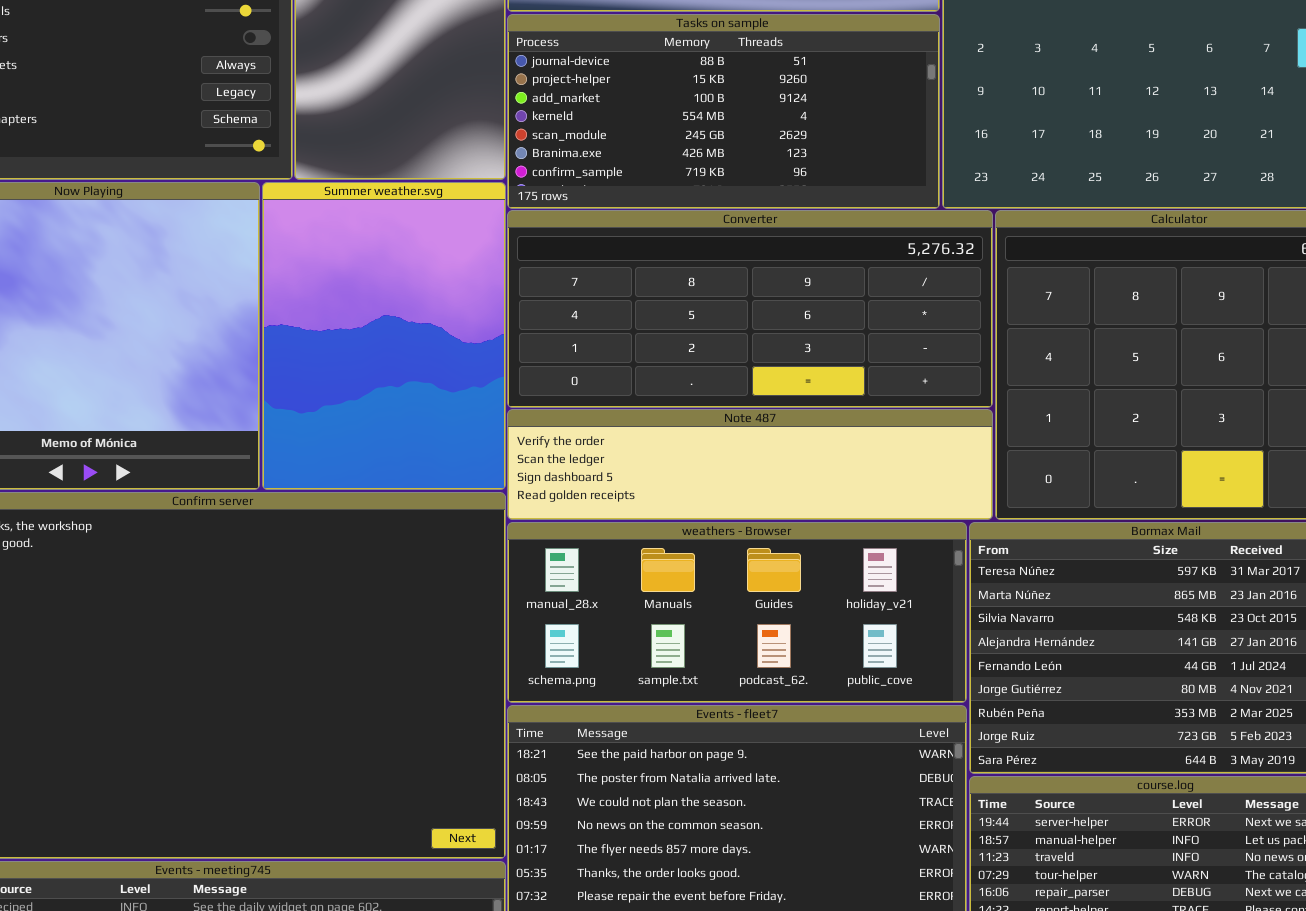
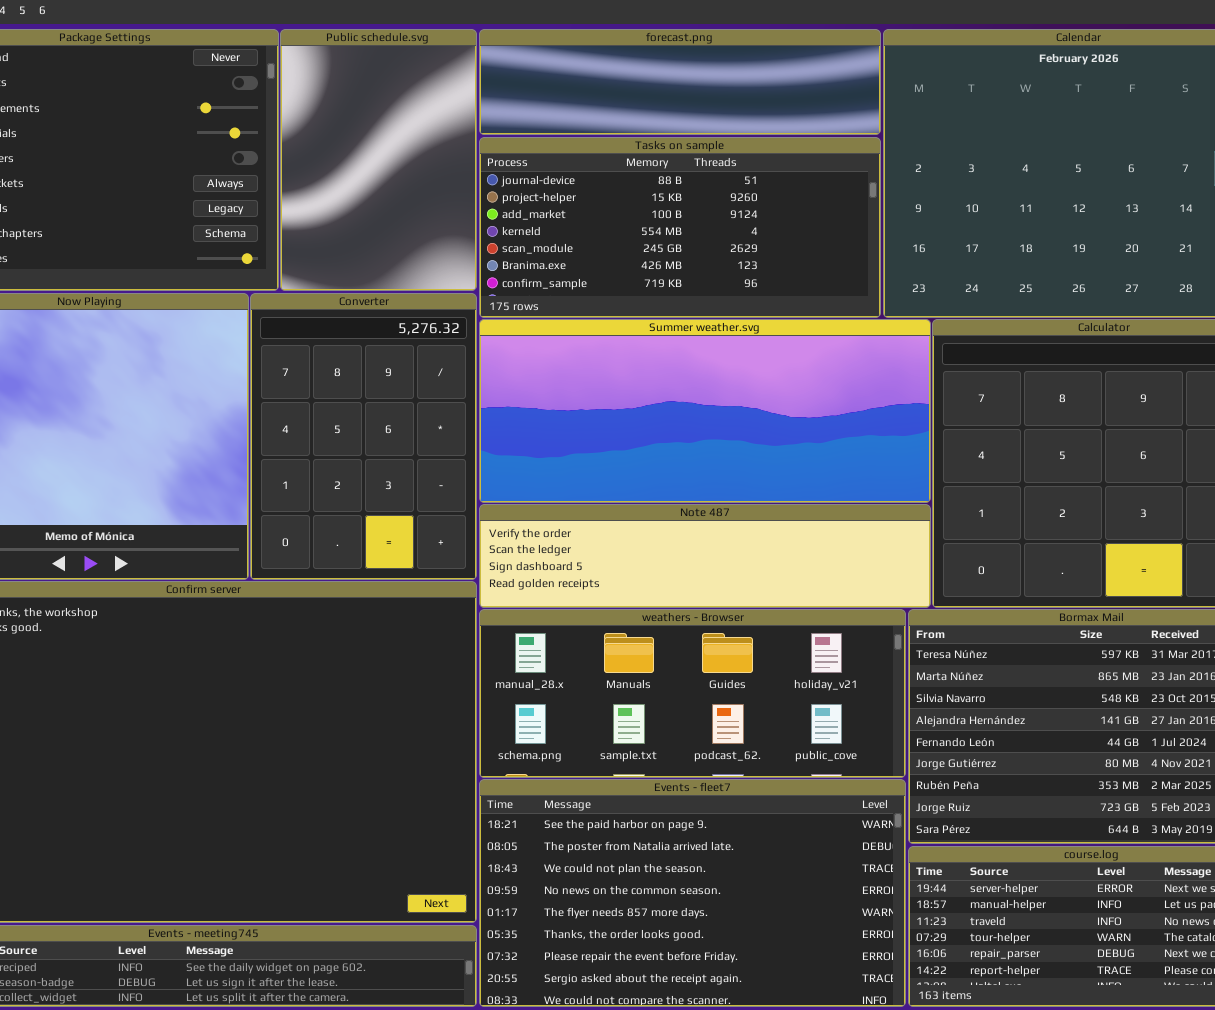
Summer weather.svg: [262,182,506,490] -> [479,319,931,503], moved, resized
Converter: [507,210,993,408] -> [250,293,477,580], moved, resized

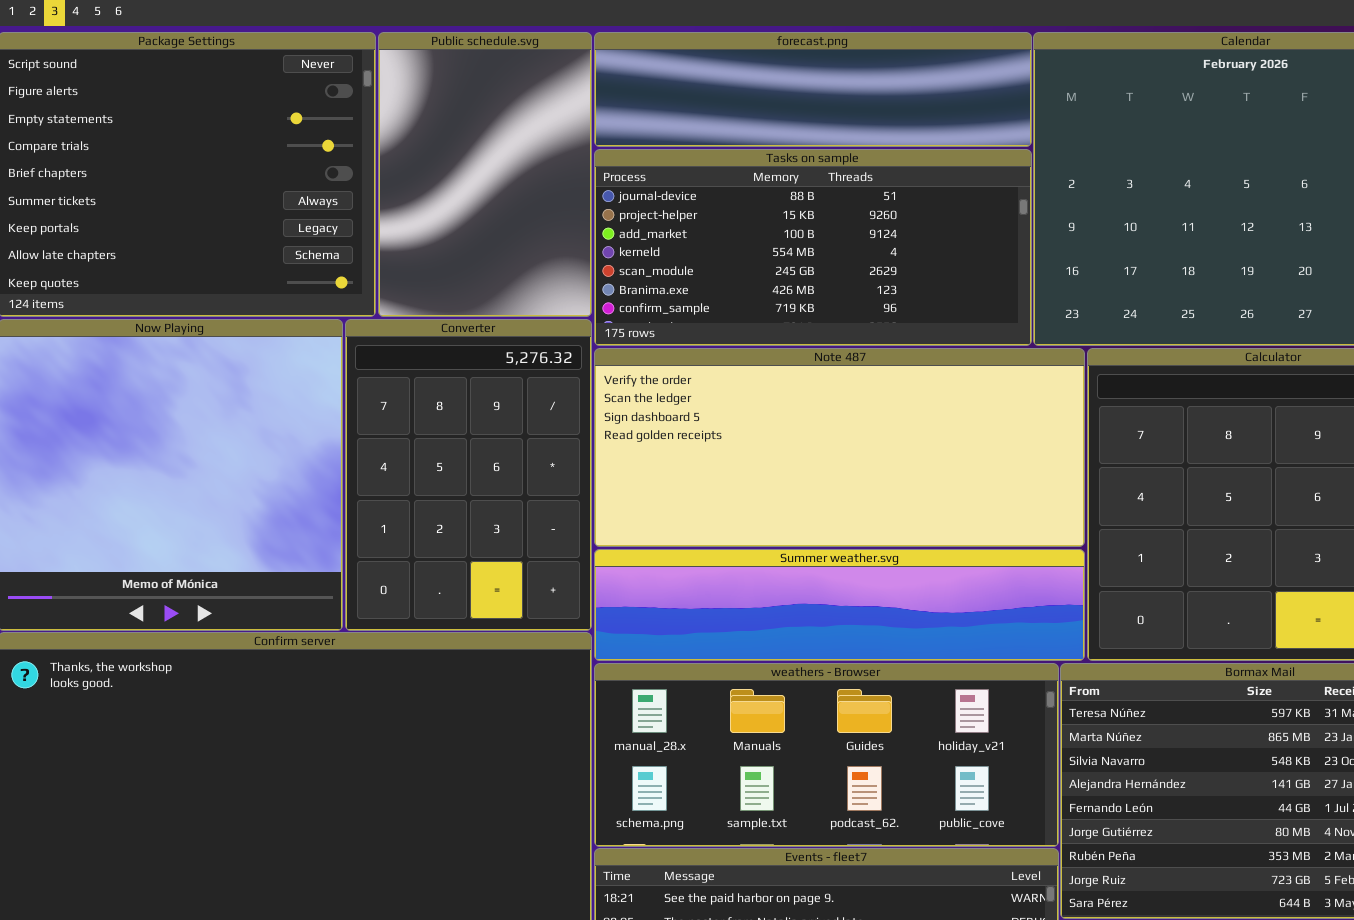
Summer weather.svg: [479,319,931,503] -> [594,549,1085,661], moved, resized
Note 487: [479,504,931,608] -> [594,348,1085,547], moved, resized

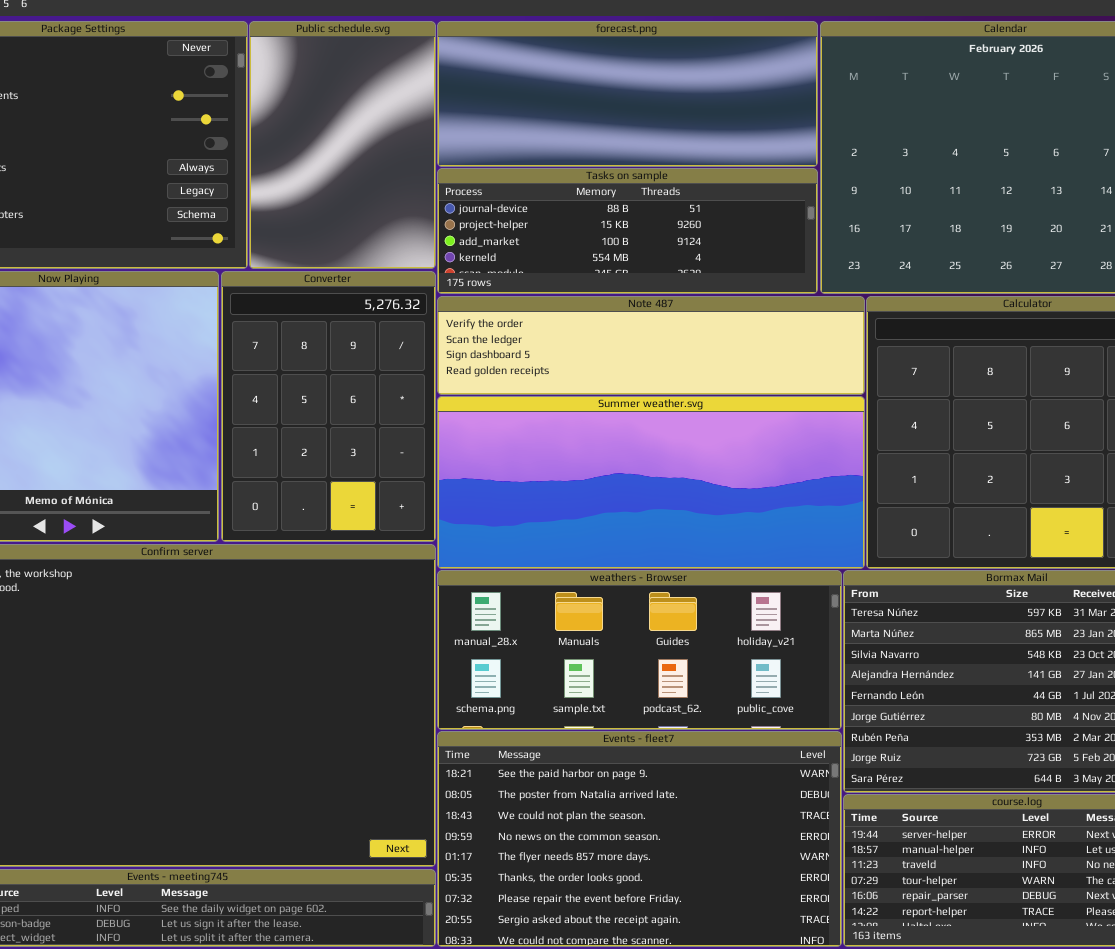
forecast.png: [594,32,1032,147] -> [437,21,818,167], resized
Tasks on sample: [594,149,1032,346] -> [437,168,818,294], resized
Note 487: [594,348,1085,547] -> [437,296,865,395], resized
Summer weather.svg: [594,549,1085,661] -> [437,396,865,569], resized

